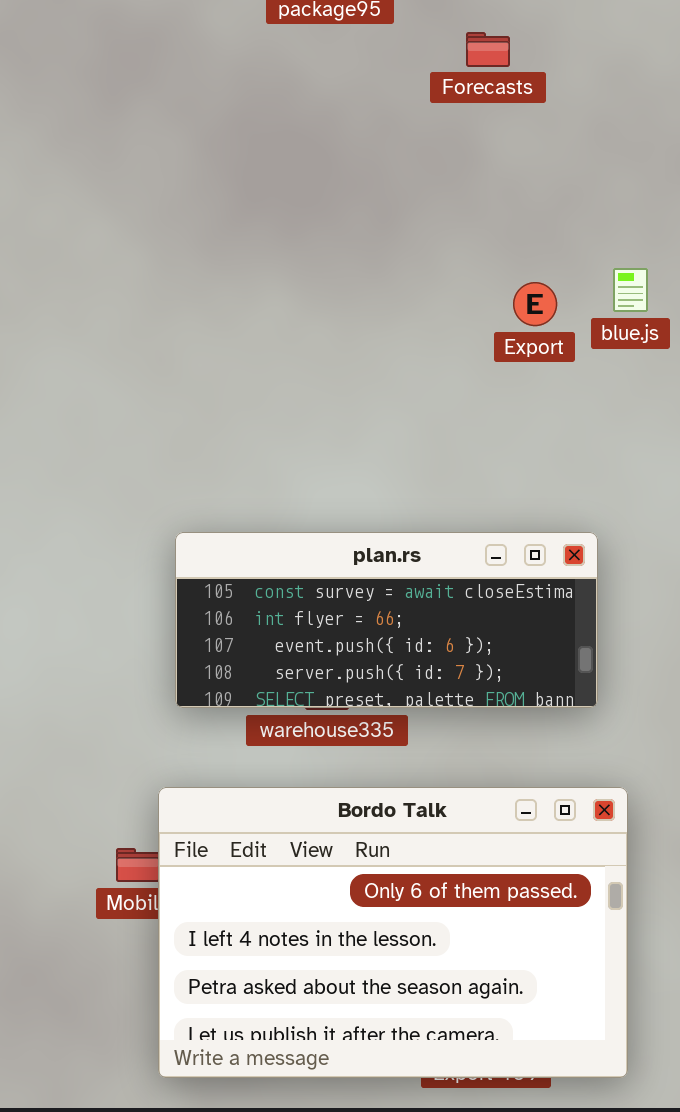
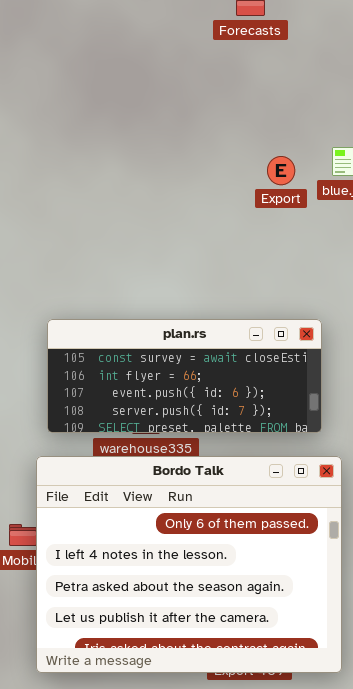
Bordo Talk: [158,787,628,1078] -> [36,456,342,673], resized

